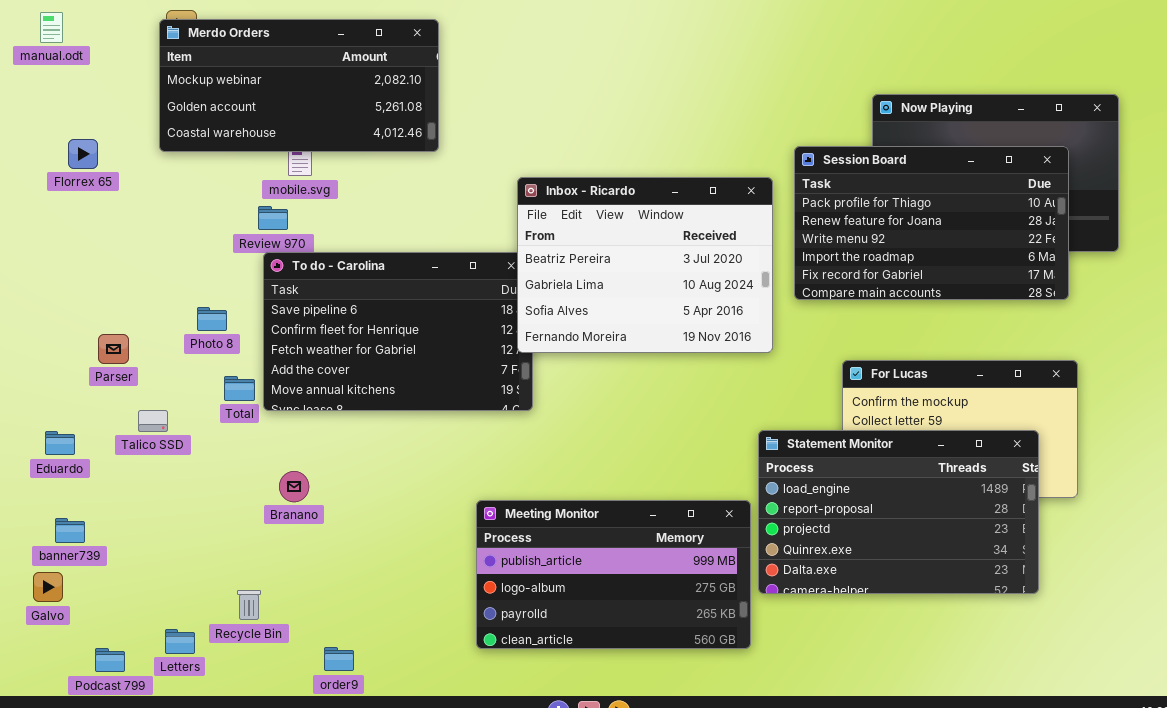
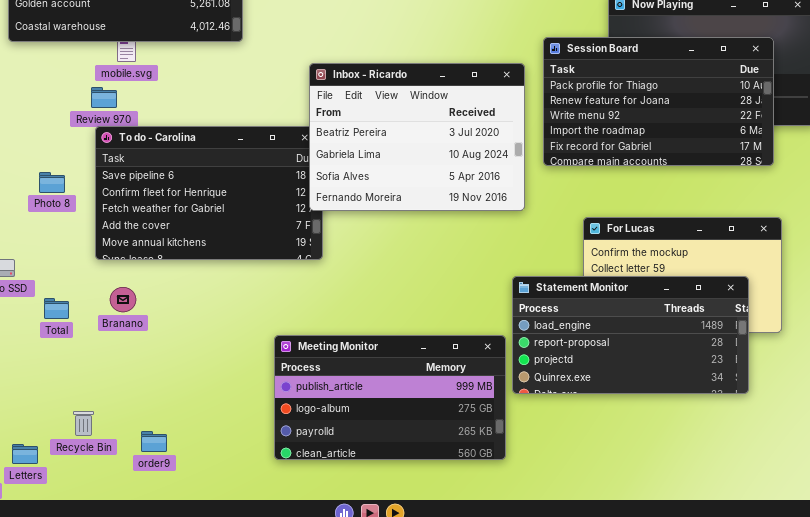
Total: [224,376,255,401] -> [44,298,69,319], moved
Statement Monitor: [758,430,1039,594] -> [512,276,749,394], resized
Branano: [279,471,309,502] -> [110,287,136,312], moved
order9: [324,647,354,671] -> [141,431,167,452], moved

